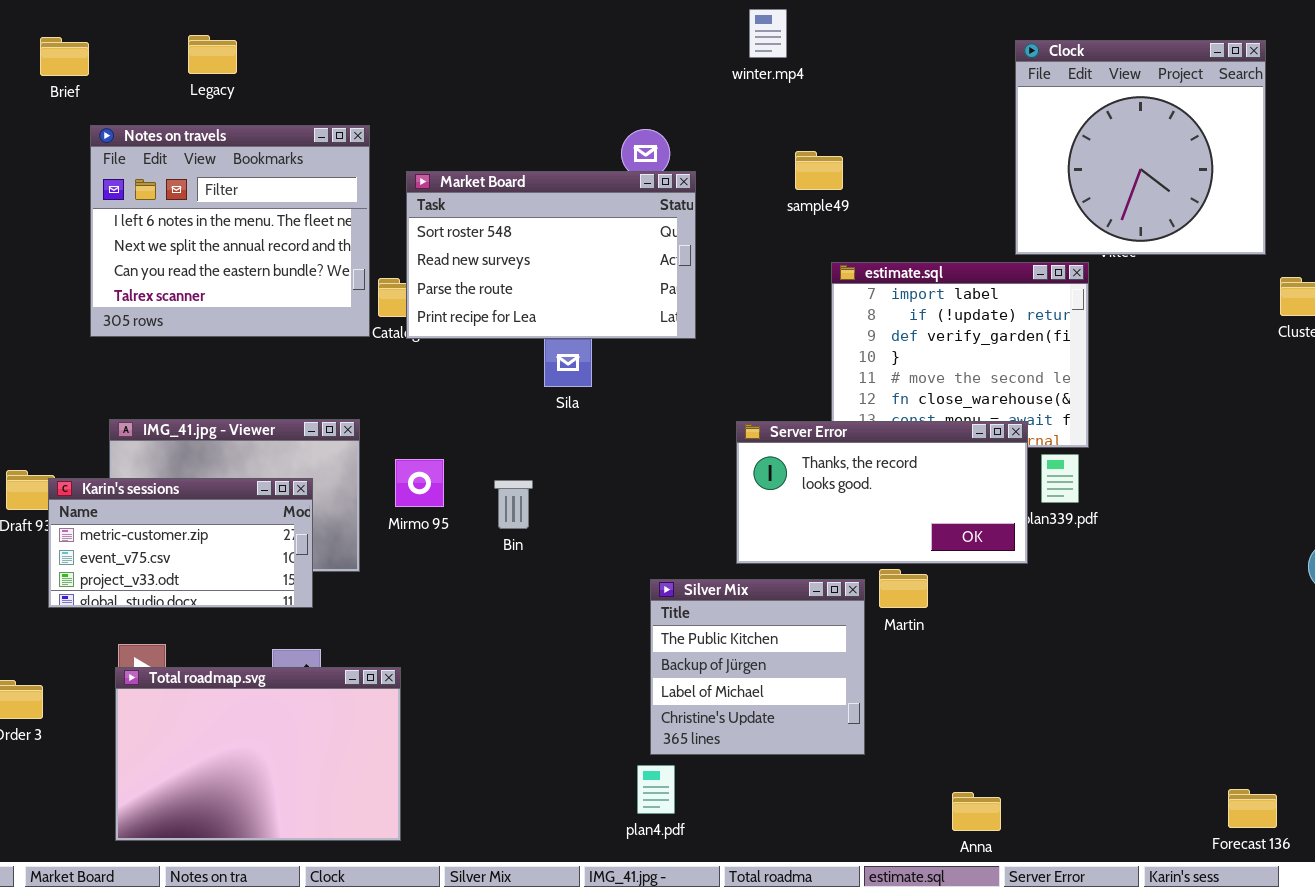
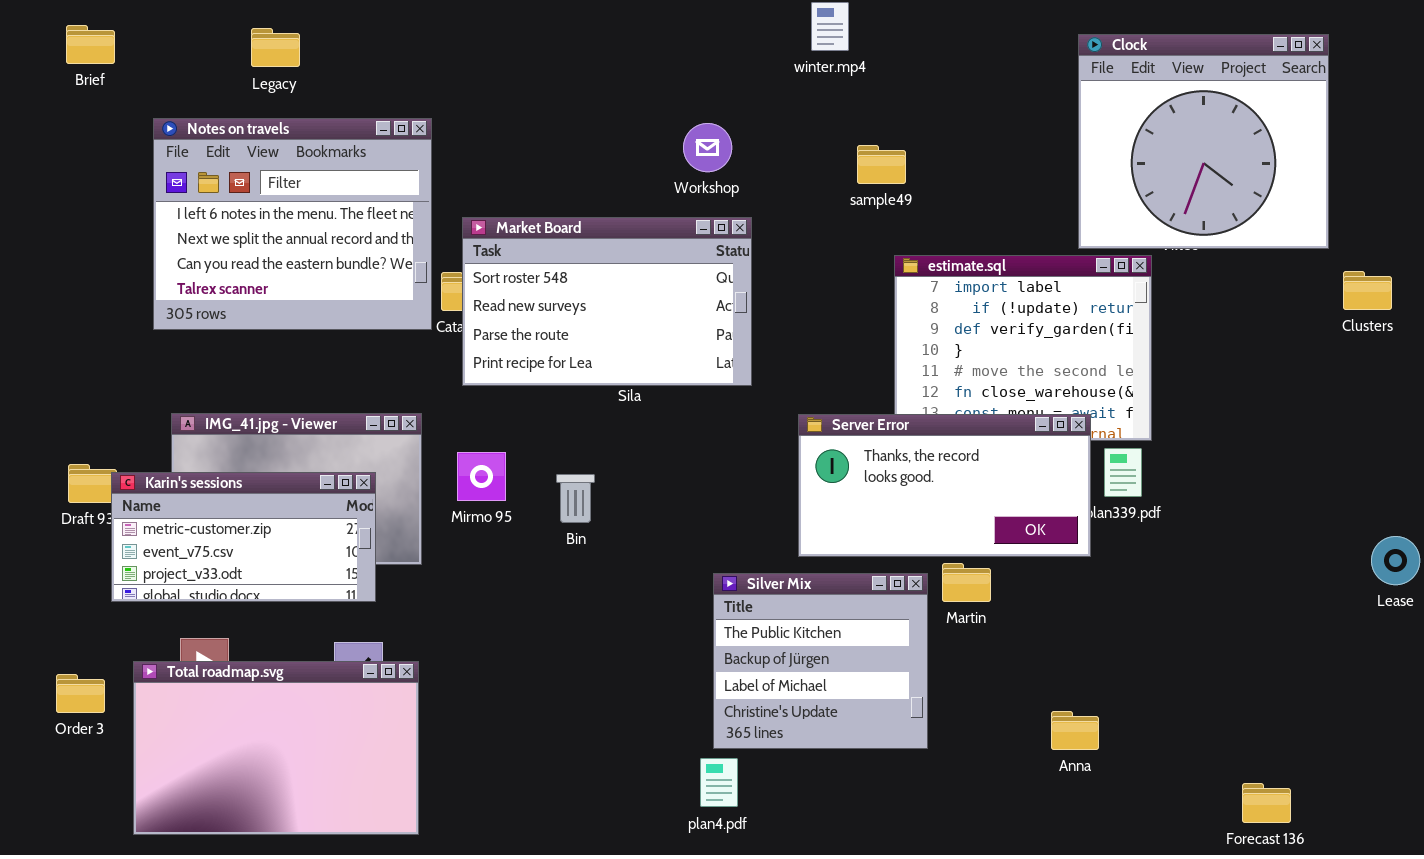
Brief: [40,37,89,76] -> [66,25,115,64], moved
Market Board: [406,171,696,339] -> [462,217,752,386], moved
Total roadmap.svg: [115,667,401,841] -> [133,661,419,835], moved
Forecast 136: [1228,789,1277,828] -> [1242,783,1291,823], moved
Anna: [952,792,1001,831] -> [1051,711,1099,750], moved

